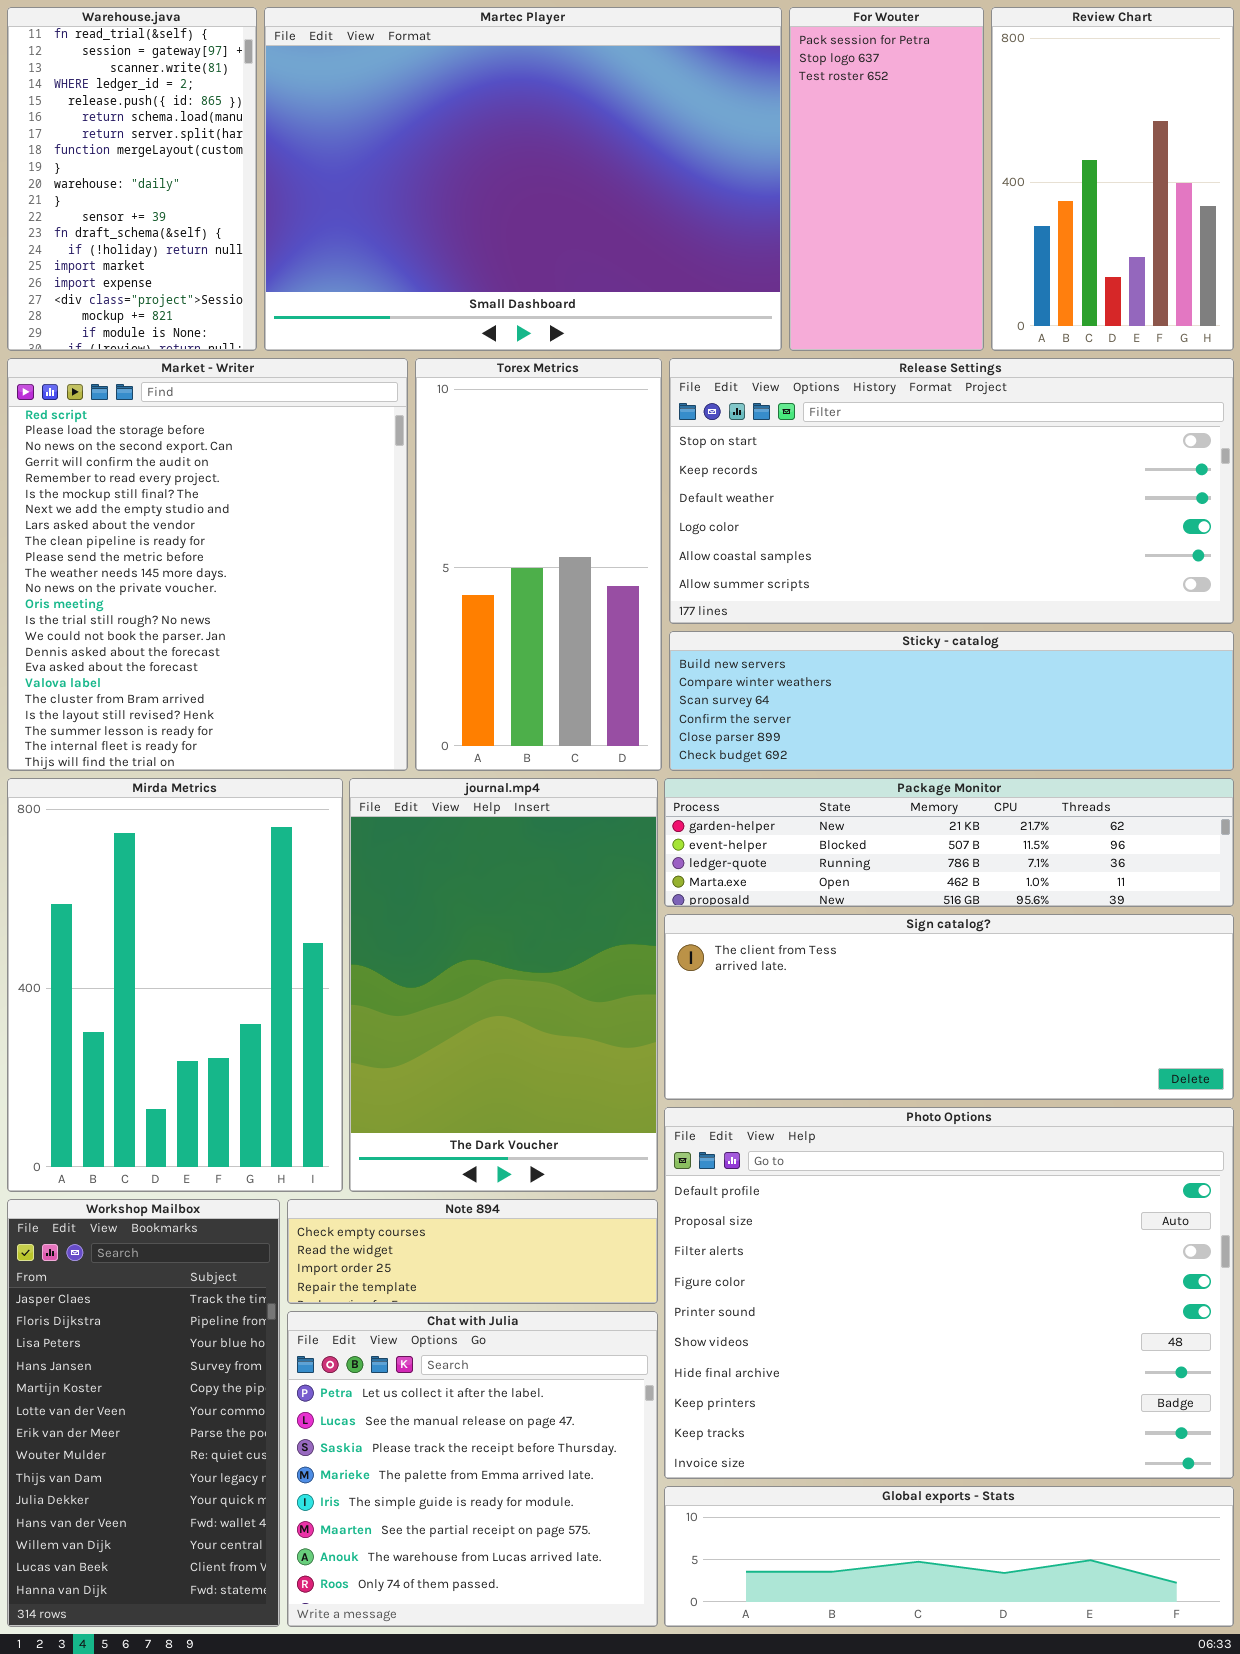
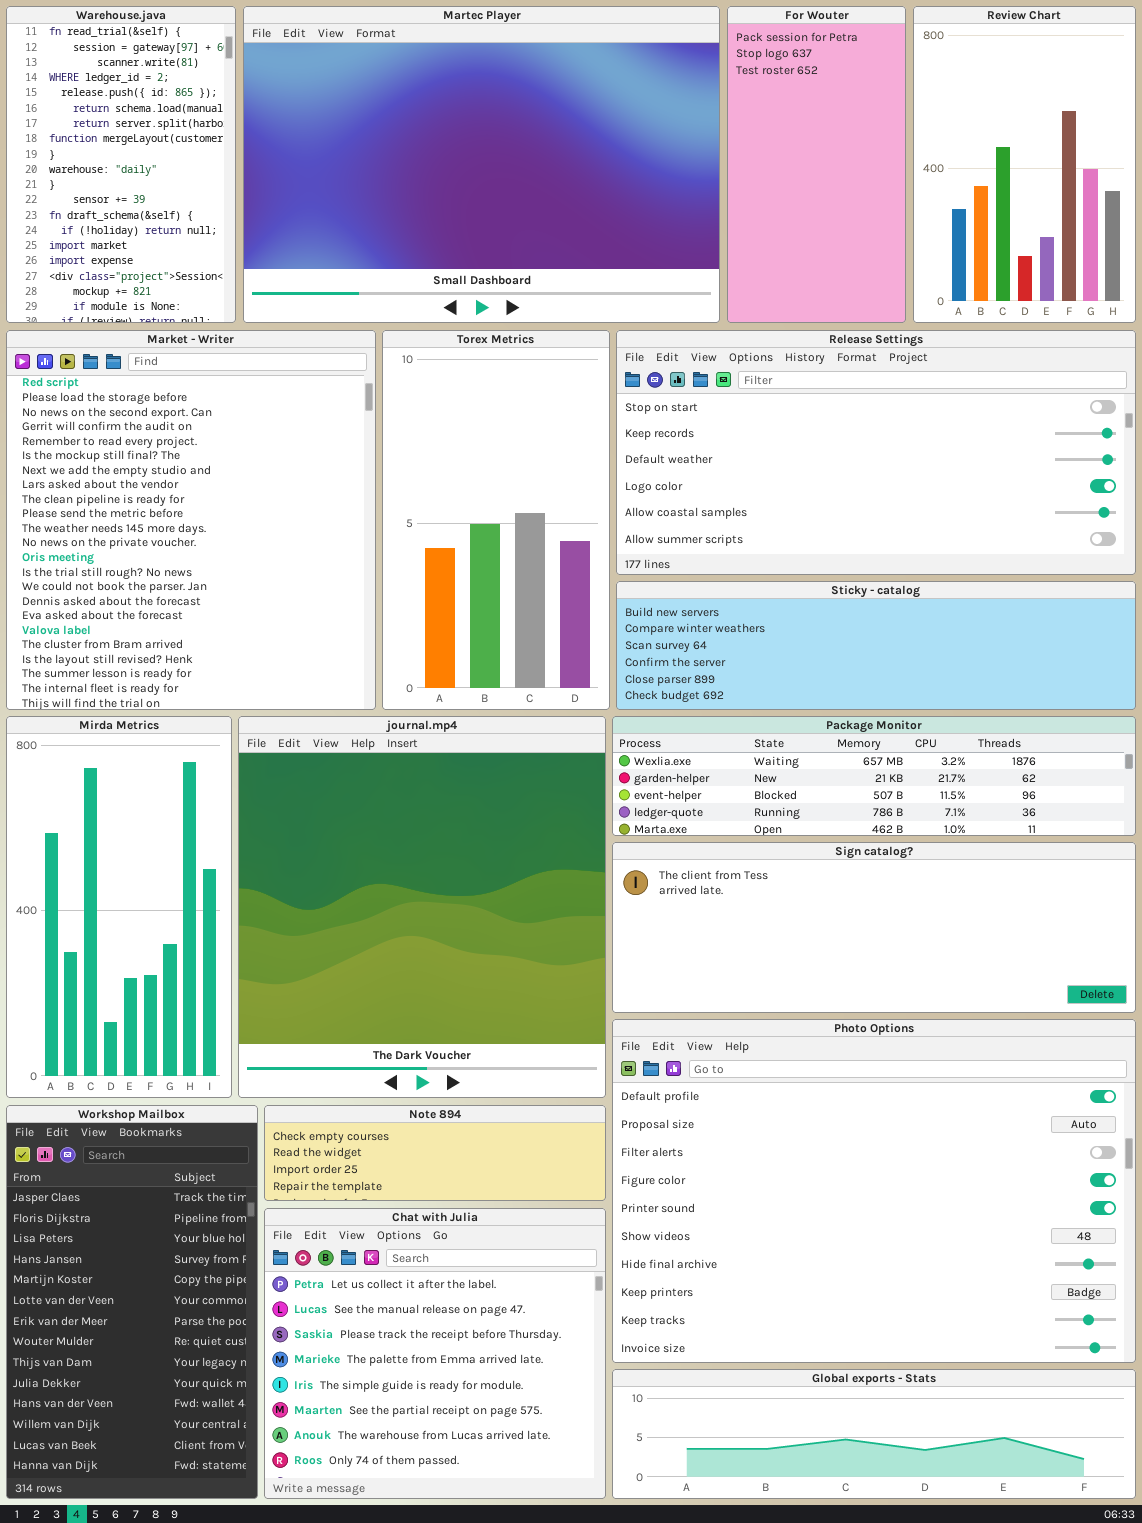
Mirda Metrics: [7,778,343,1192] -> [6,716,232,1098], resized
journal.mp4: [349,778,658,1192] -> [238,716,606,1098], resized
Package Monitor: [664,778,1234,907] -> [612,716,1136,836], scrolled up 1 row

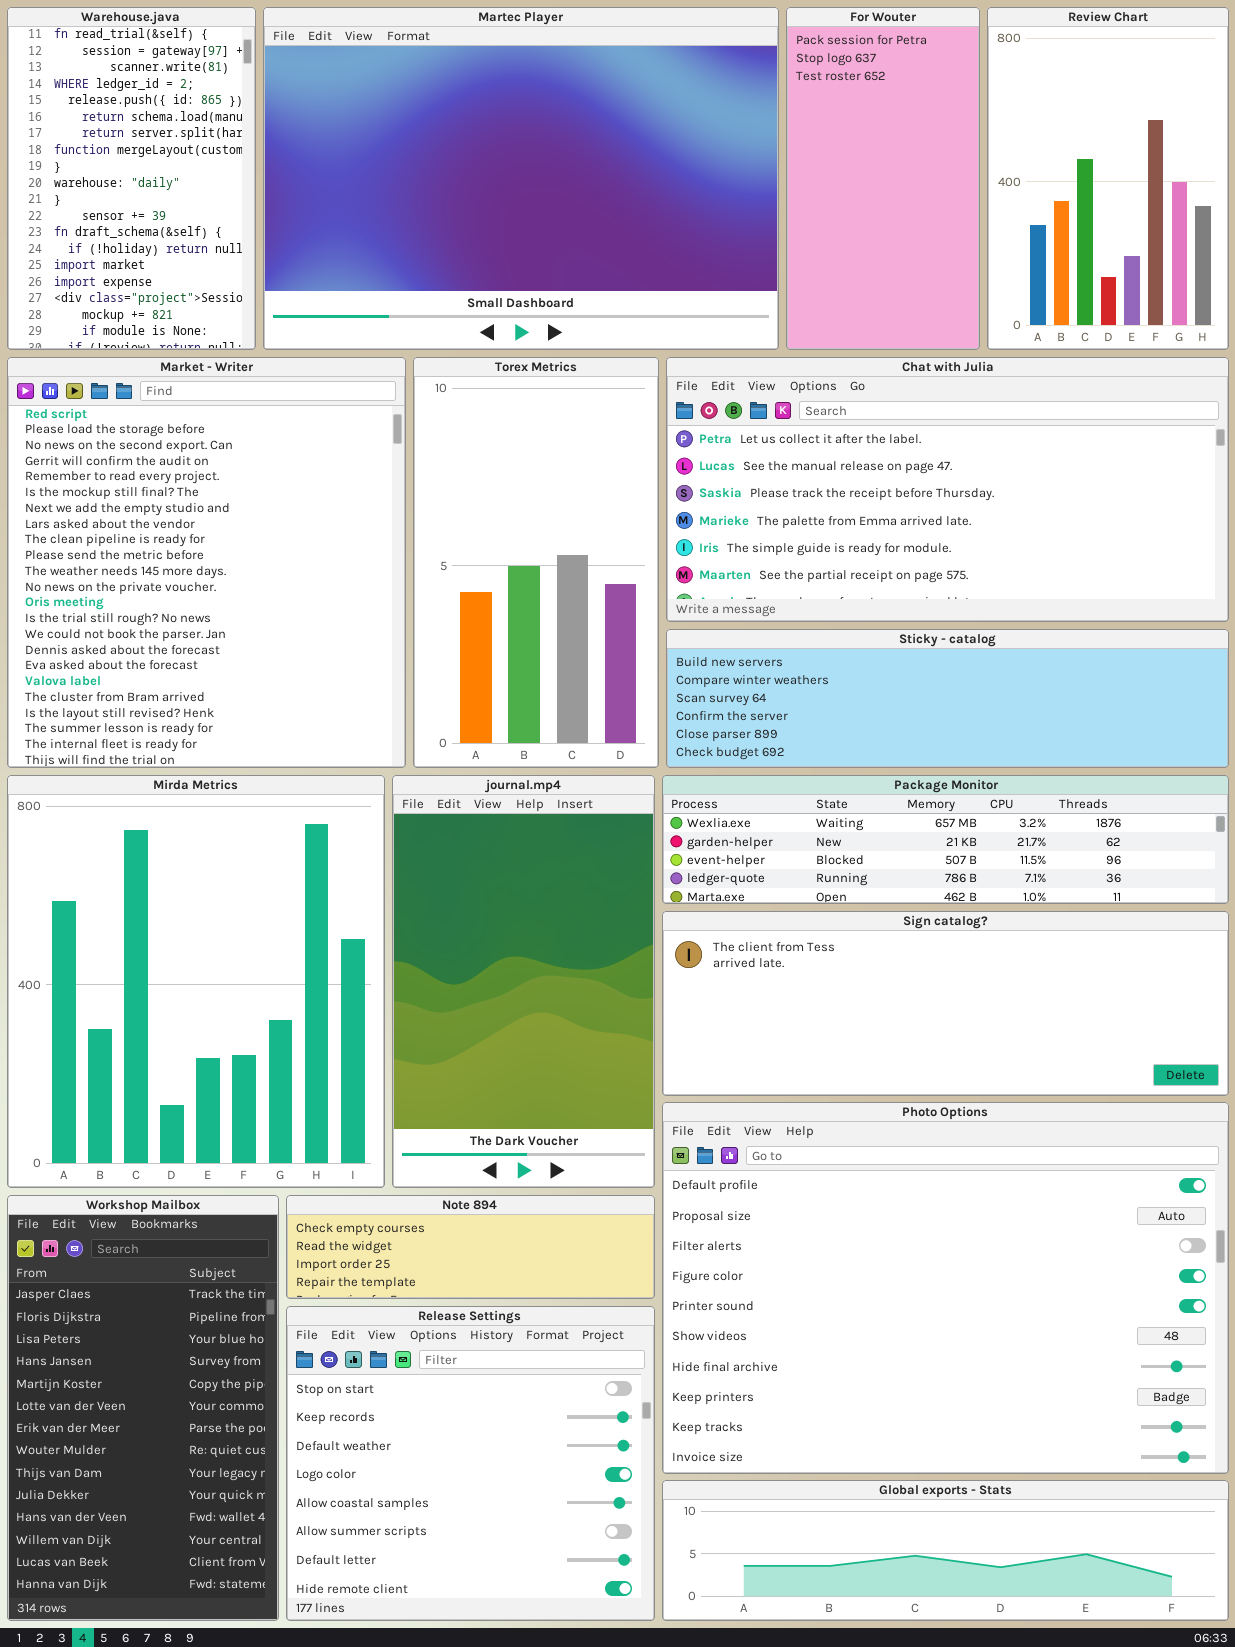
Release Settings: [616,330,1136,575] -> [286,1306,655,1621], moved, resized
Mirda Metrics: [6,716,232,1098] -> [7,775,385,1188], resized
journal.mp4: [238,716,606,1098] -> [392,775,655,1188], resized
Chat with Julia: [264,1208,606,1499] -> [666,357,1229,622], moved, resized

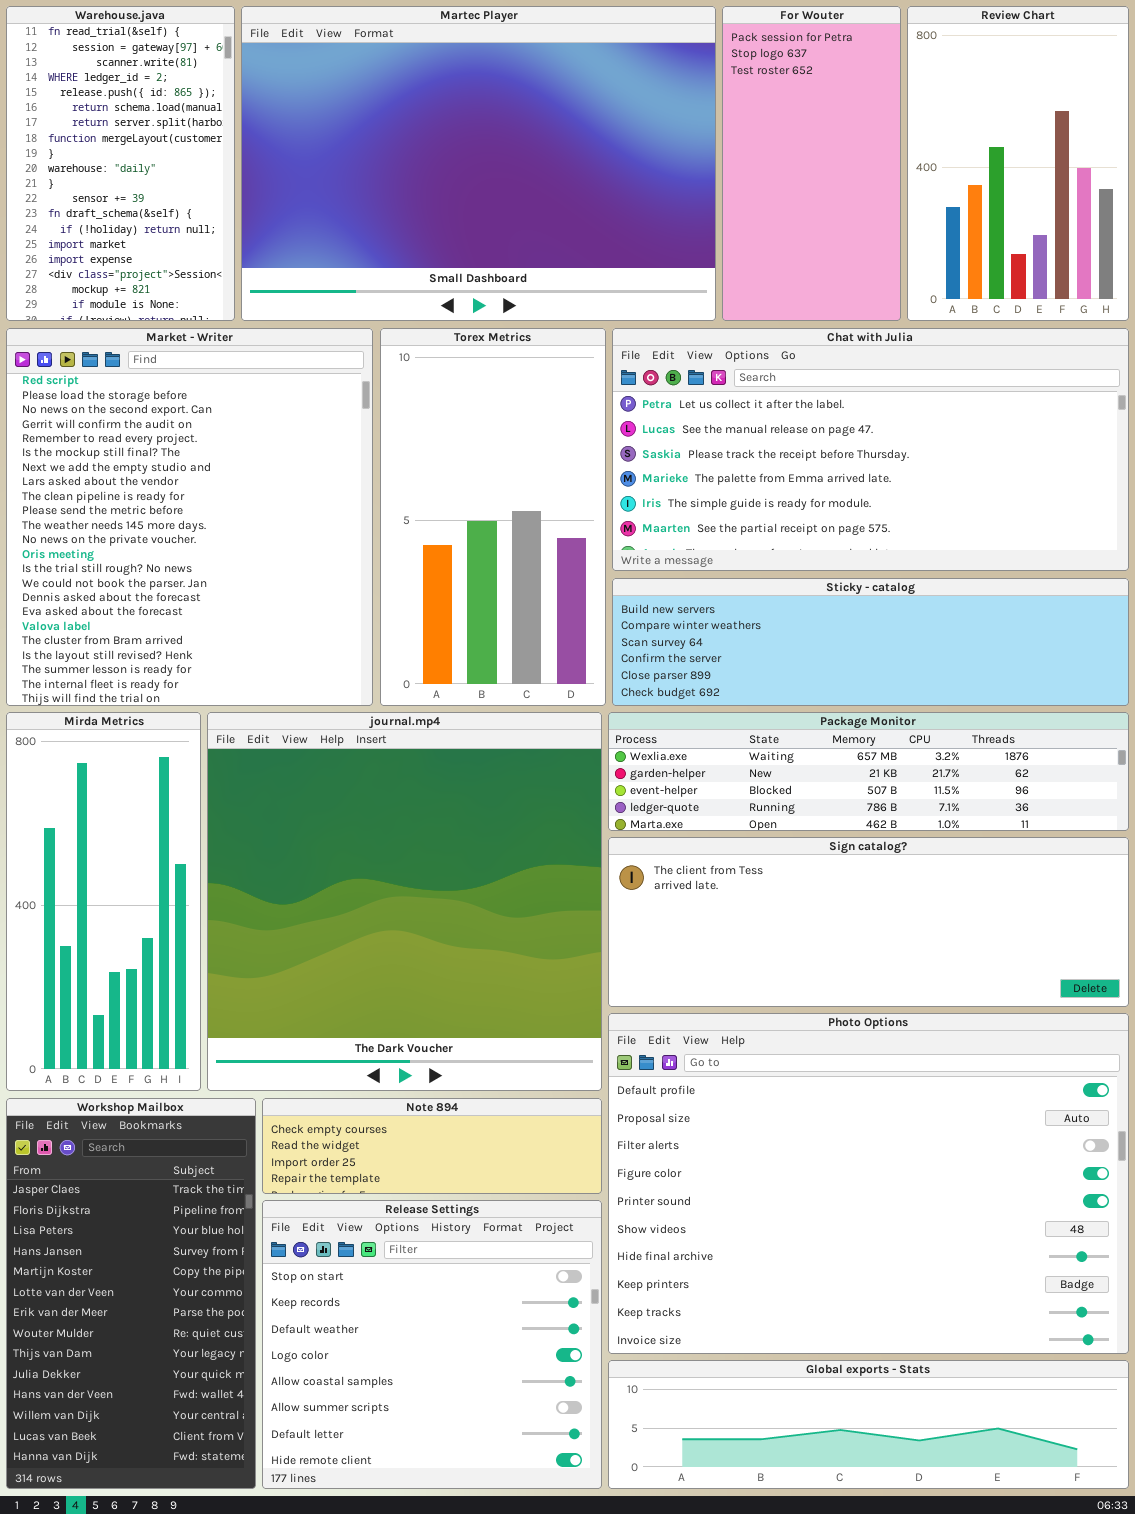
Mirda Metrics: [7,775,385,1188] -> [6,712,201,1091], resized
journal.mp4: [392,775,655,1188] -> [207,712,602,1091], resized

